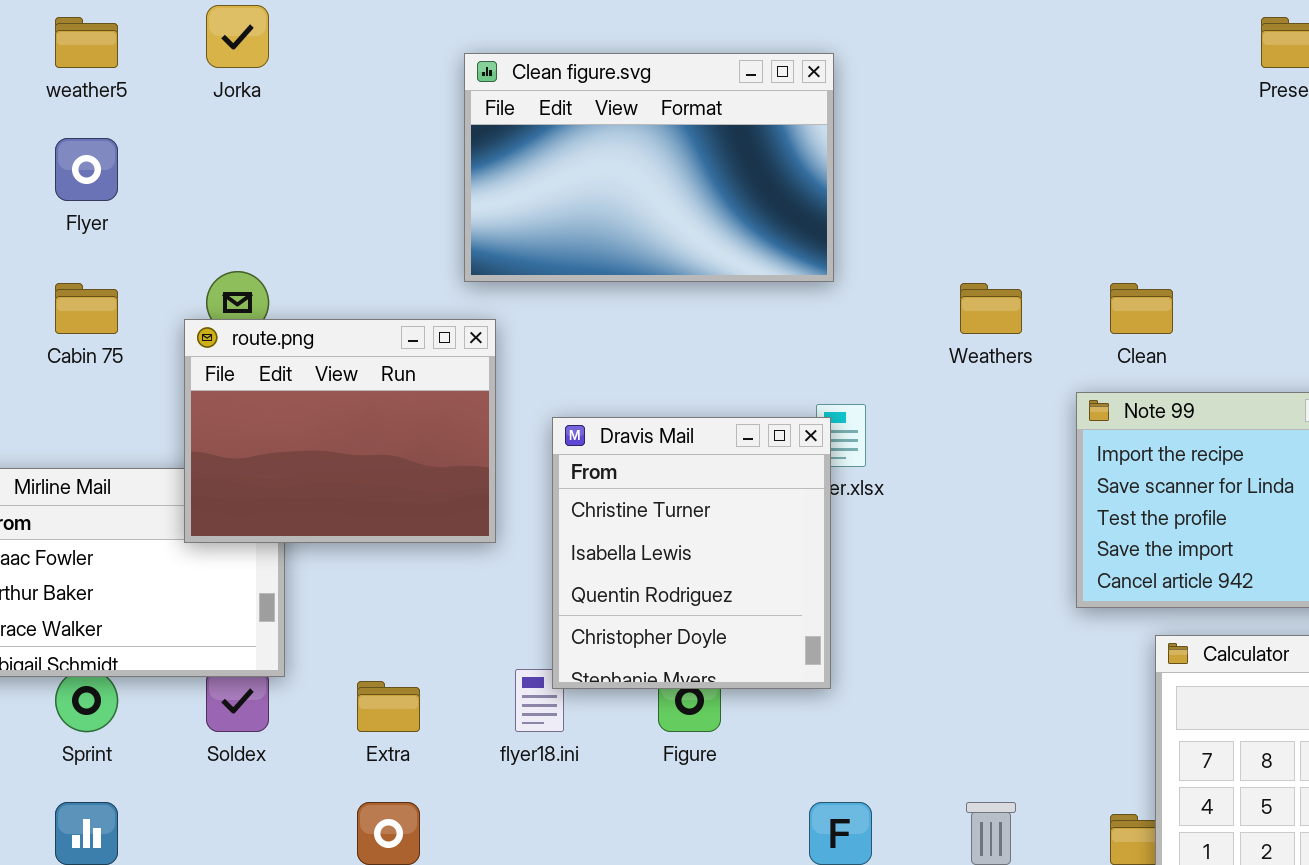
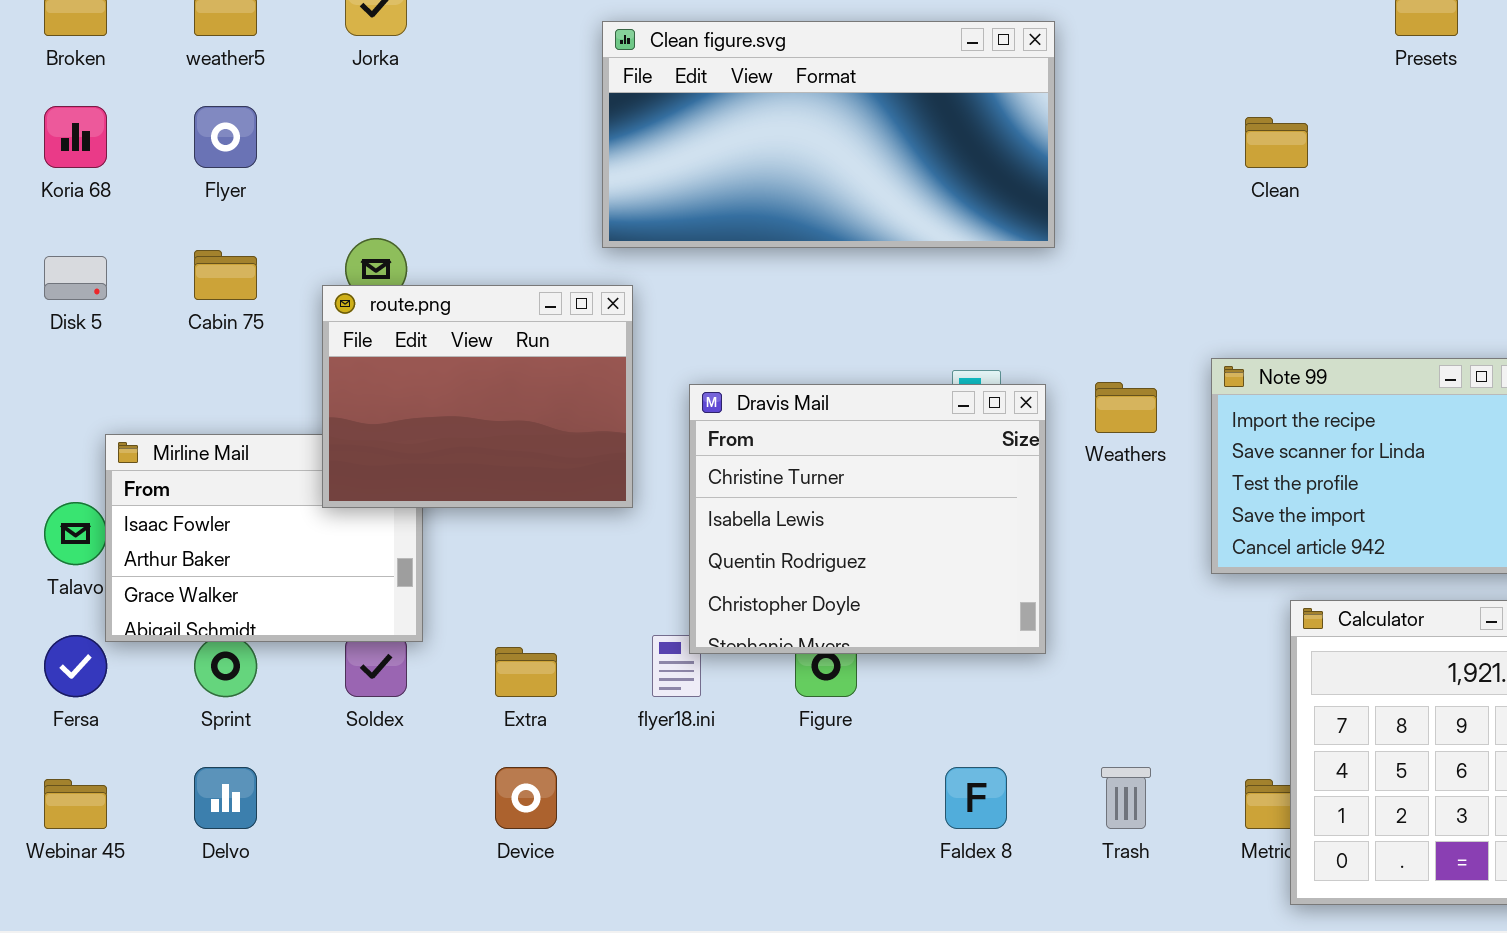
Clean figure.svg: [464,53,834,282] -> [602,21,1055,248], resized
Weathers: [960,283,1022,334] -> [1095,382,1157,433], moved
Clean: [1110,283,1173,334] -> [1245,117,1308,168], moved
Dravis Mail: [552,417,831,689] -> [689,384,1046,654], resized

